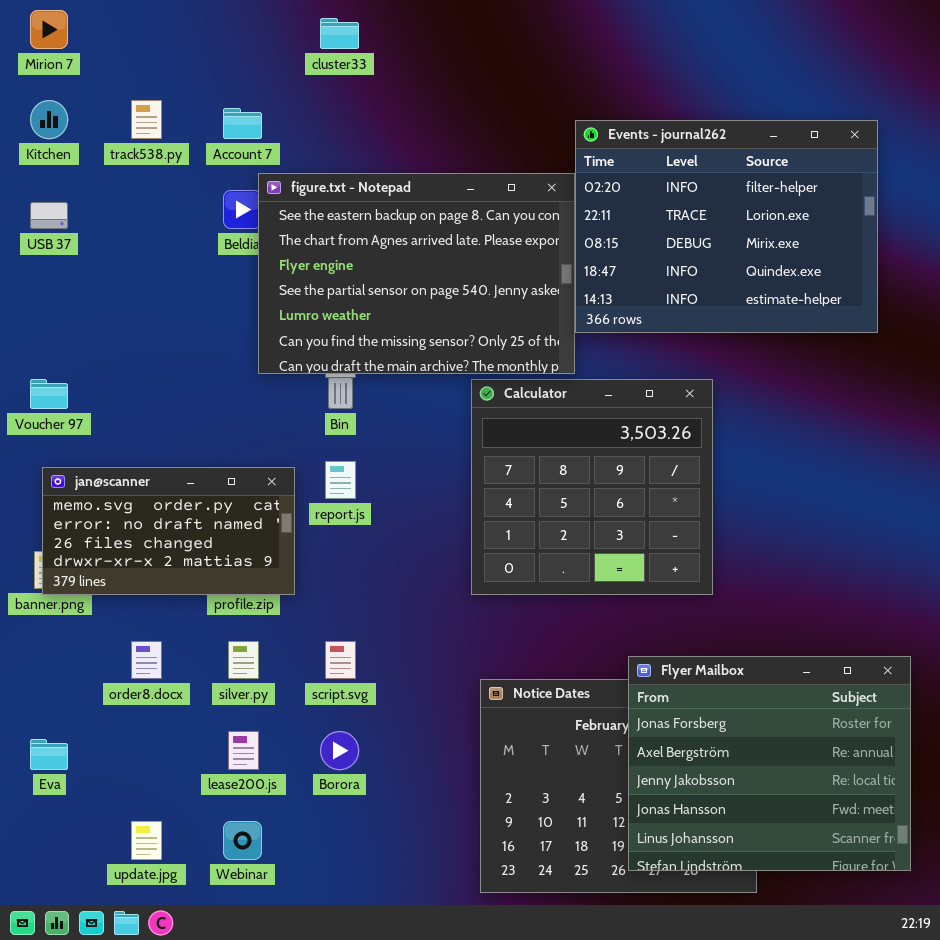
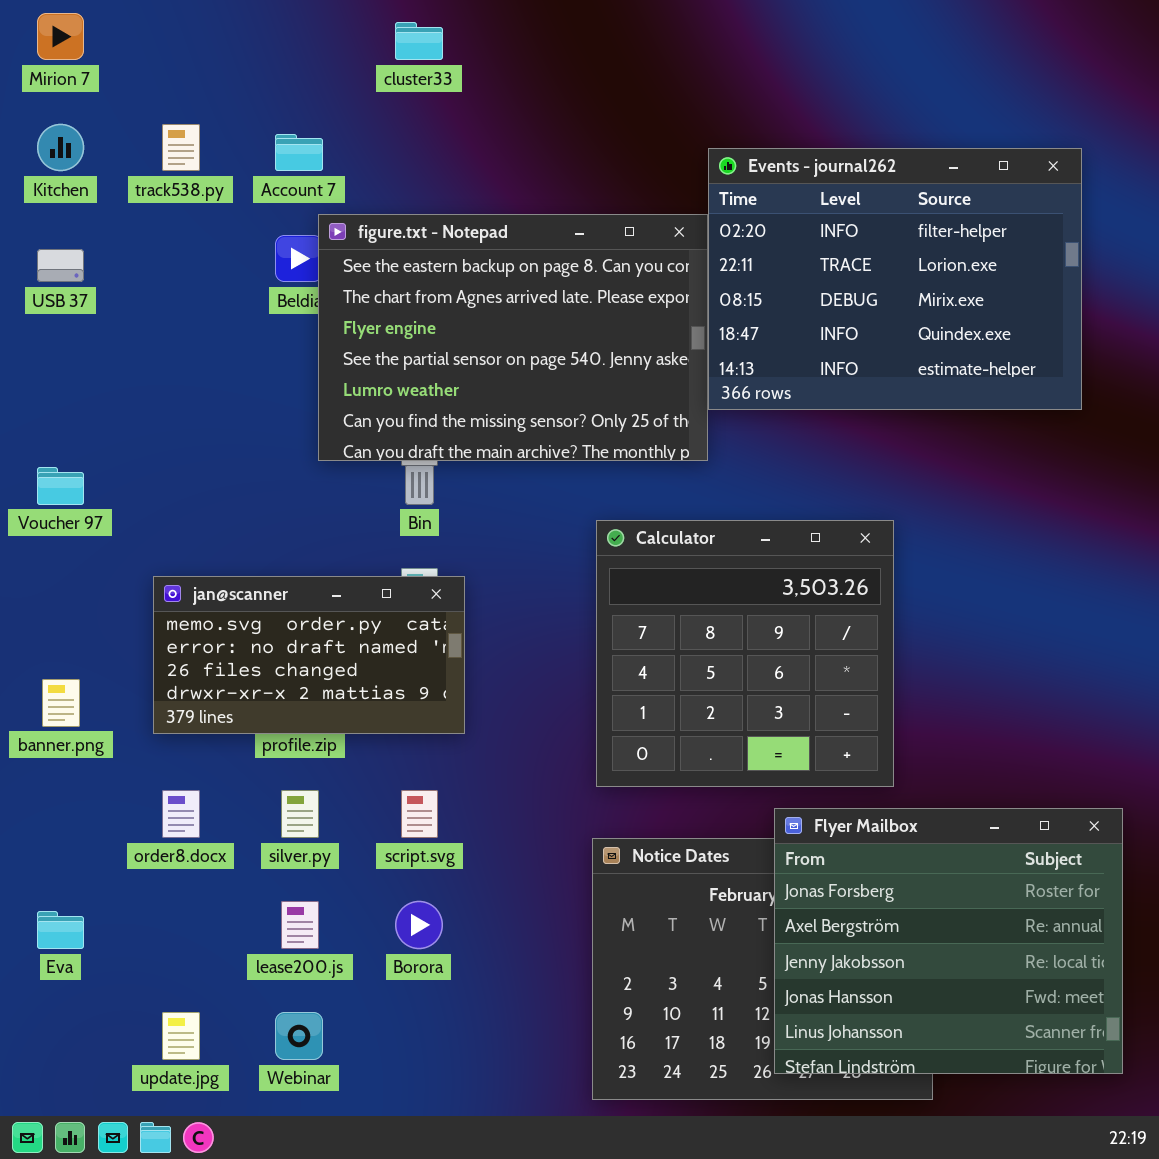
Calculator: [471,379,713,595] -> [596,520,894,787], moved
jan@scanner: [42,467,295,595] -> [153,576,465,734], moved

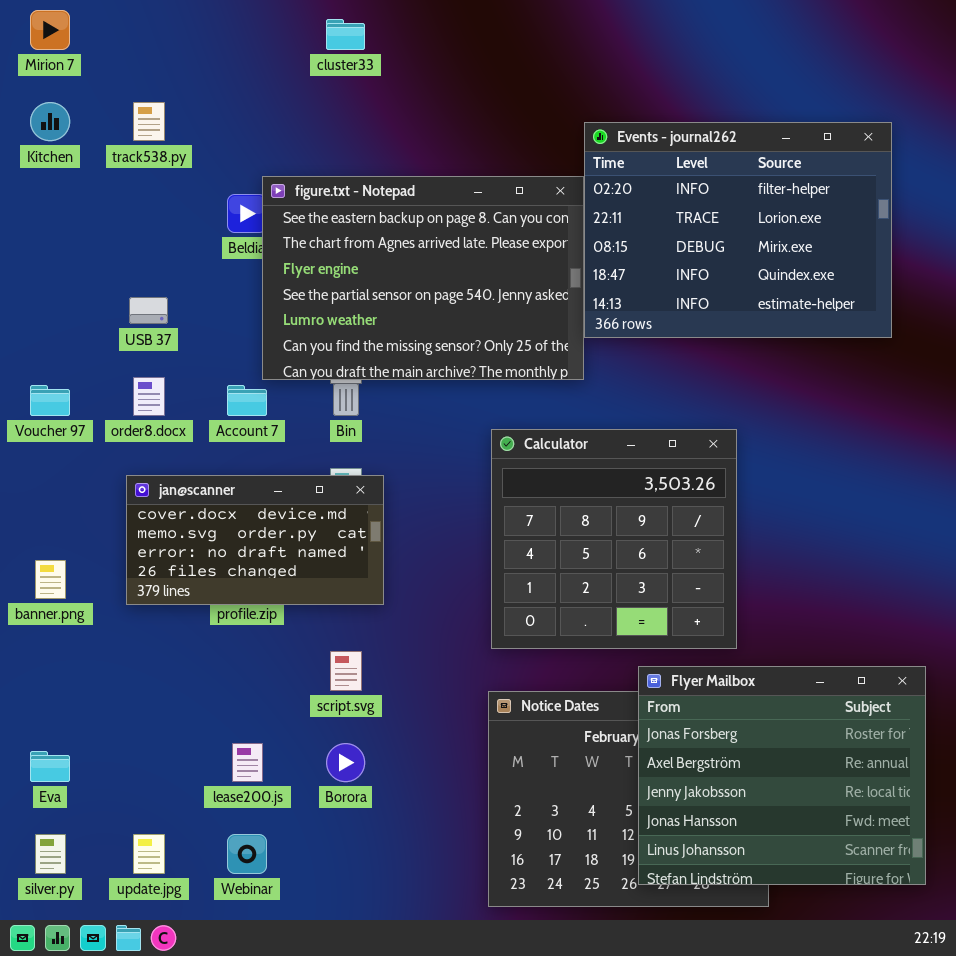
Account 7: [275,134,323,171] -> [227,385,267,416], moved
USB 37: [37,249,84,282] -> [129,297,168,324], moved
jan@scanner: [153,576,465,734] -> [126,475,384,605], scrolled up 1 row
order8.docx: [162,790,200,838] -> [133,377,165,416], moved
silver.py: [281,790,319,838] -> [35,834,66,874], moved

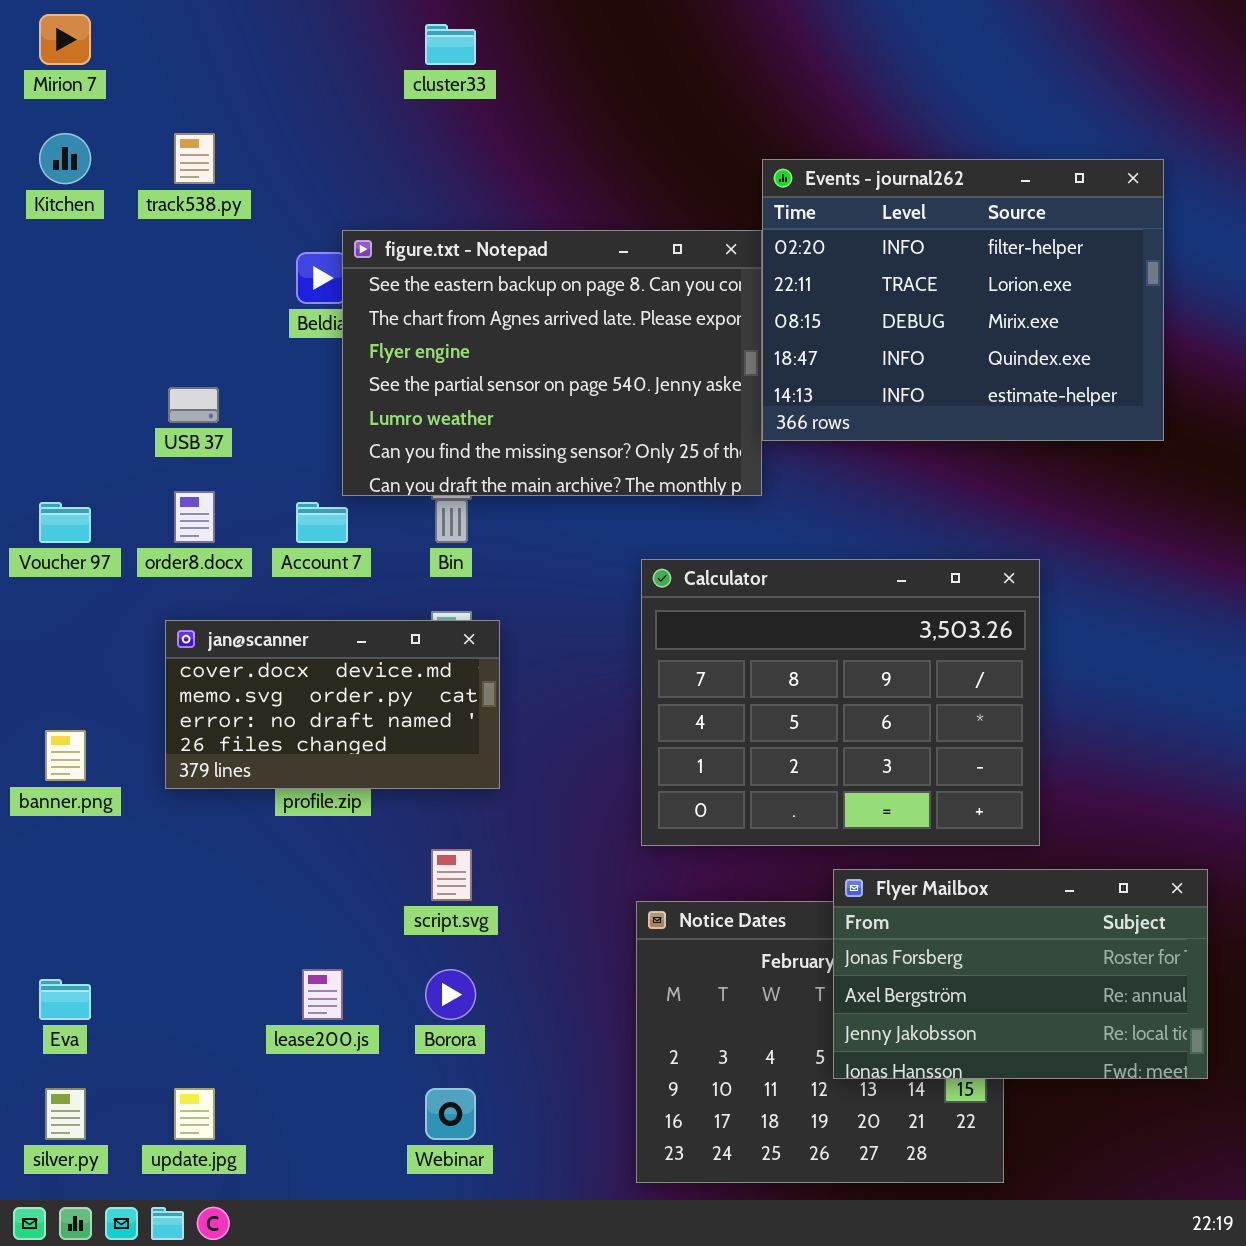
Calculator: [491,429,737,649] -> [641,559,1040,846], resized
Flyer Mailbox: [638,666,926,885] -> [833,869,1208,1079], resized
Webinar: [227,834,267,874] -> [425,1088,476,1140], moved

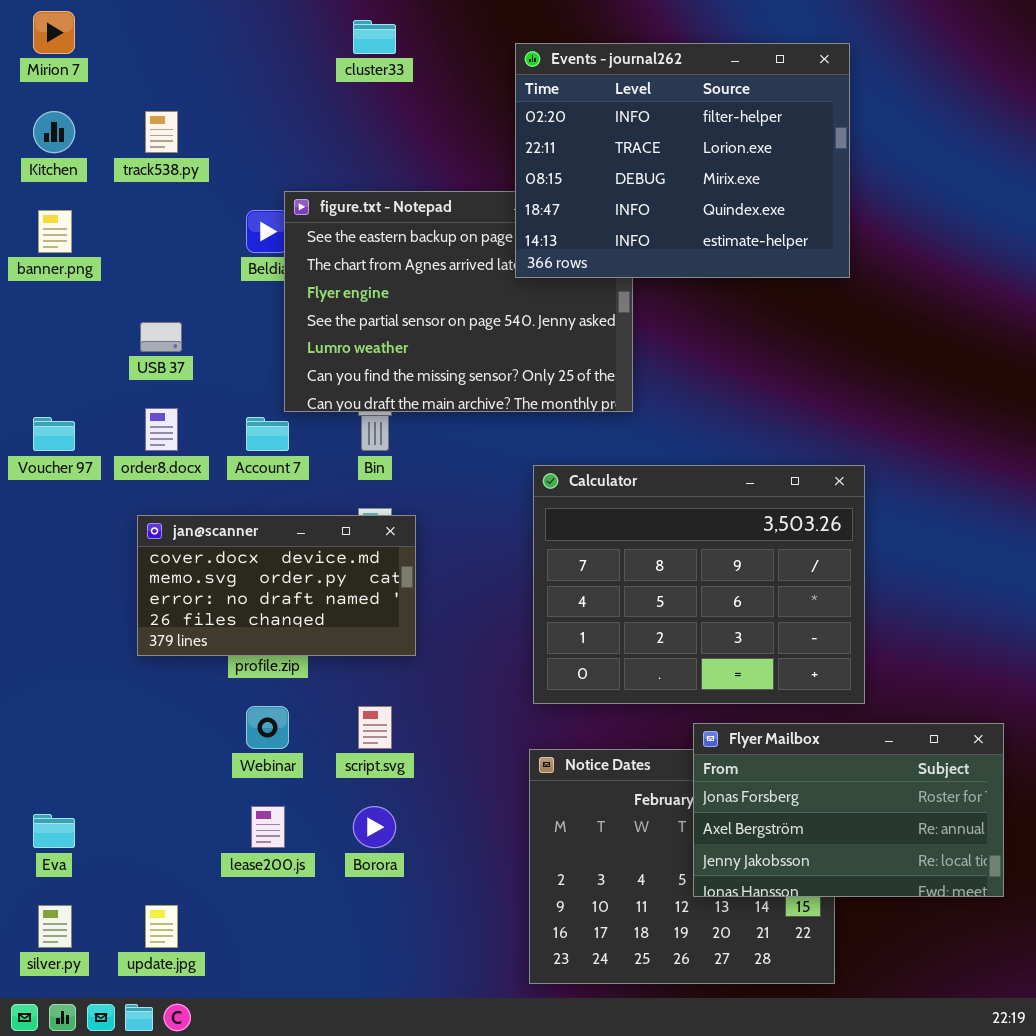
Events - journal262: [762,159,1164,441] -> [515,43,850,278], moved
banner.png: [45,730,86,781] -> [38,210,72,253], moved
Webinar: [425,1088,476,1140] -> [246,706,289,749], moved

